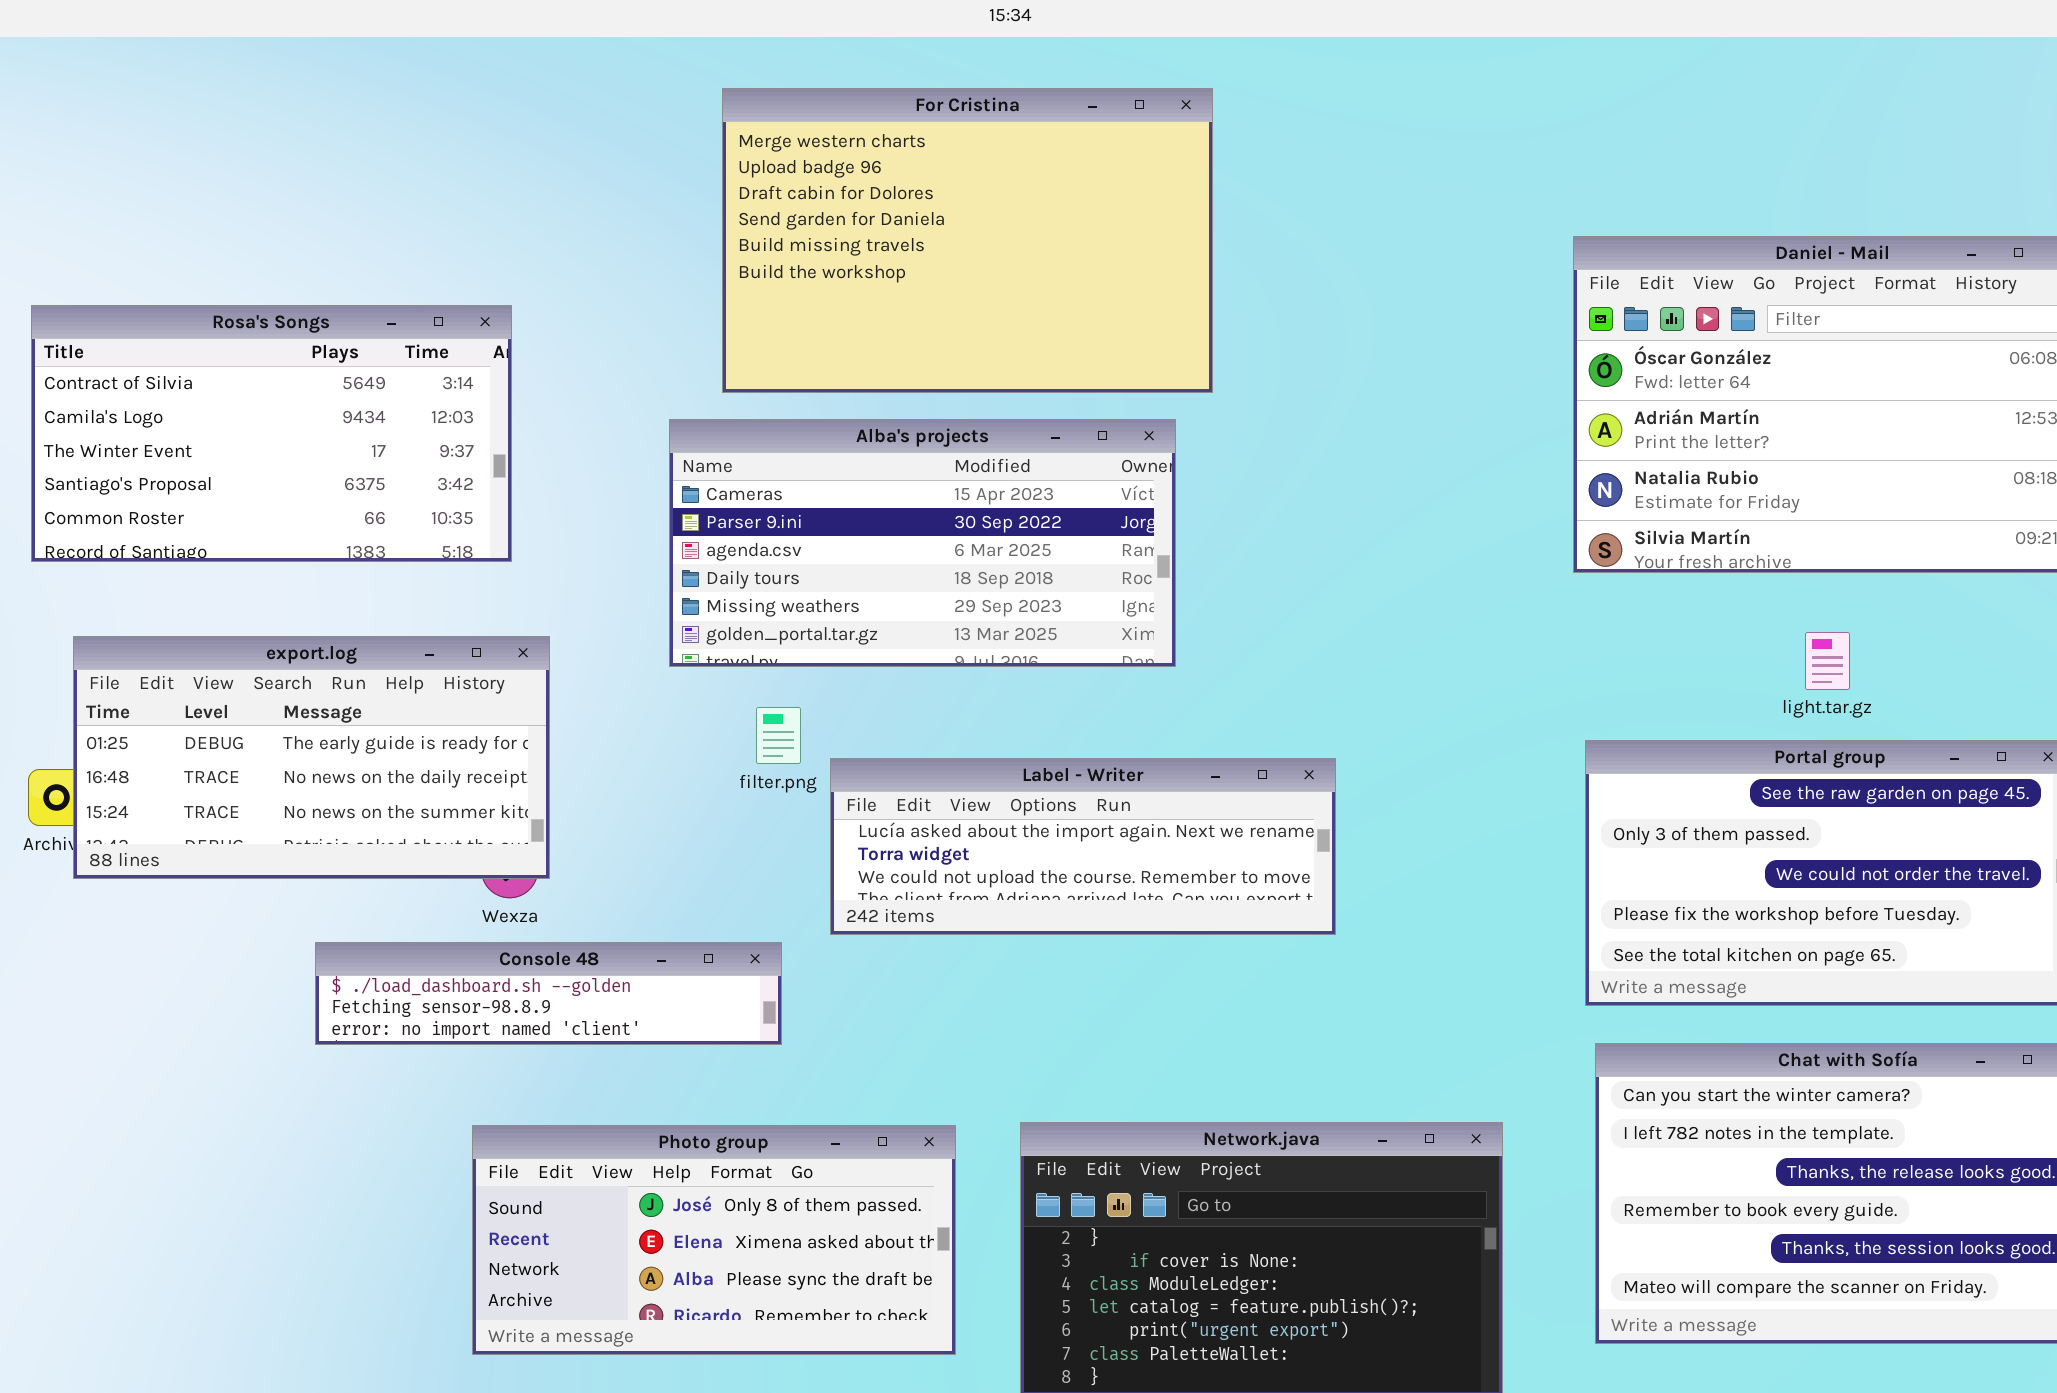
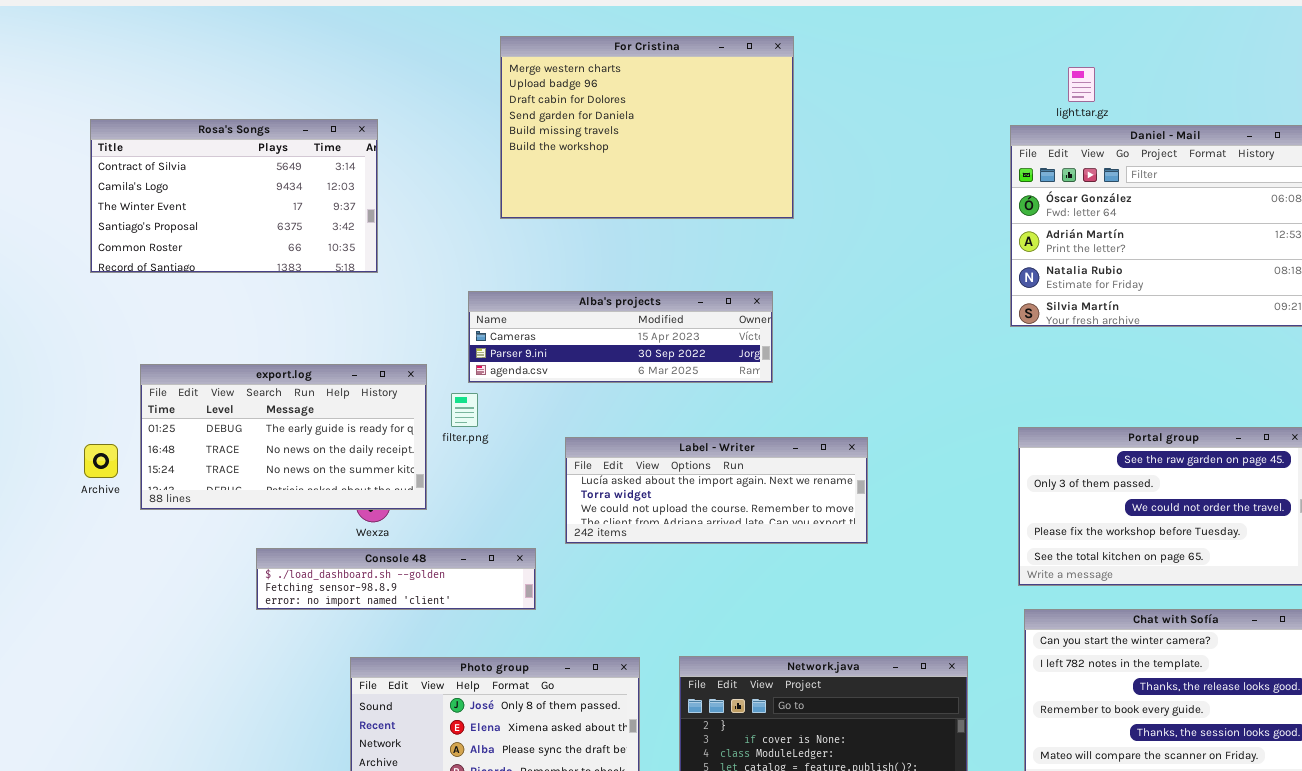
Rosa's Songs: [31,305,512,562] -> [90,119,378,273], moved
Alba's projects: [669,419,1176,667] -> [468,291,773,383], resized
light.tar.gz: [1805,632,1850,690] -> [1068,67,1095,102], moved
export.log: [73,636,550,879] -> [140,364,427,510], moved
filter.png: [756,707,801,764] -> [451,393,478,427], moved

